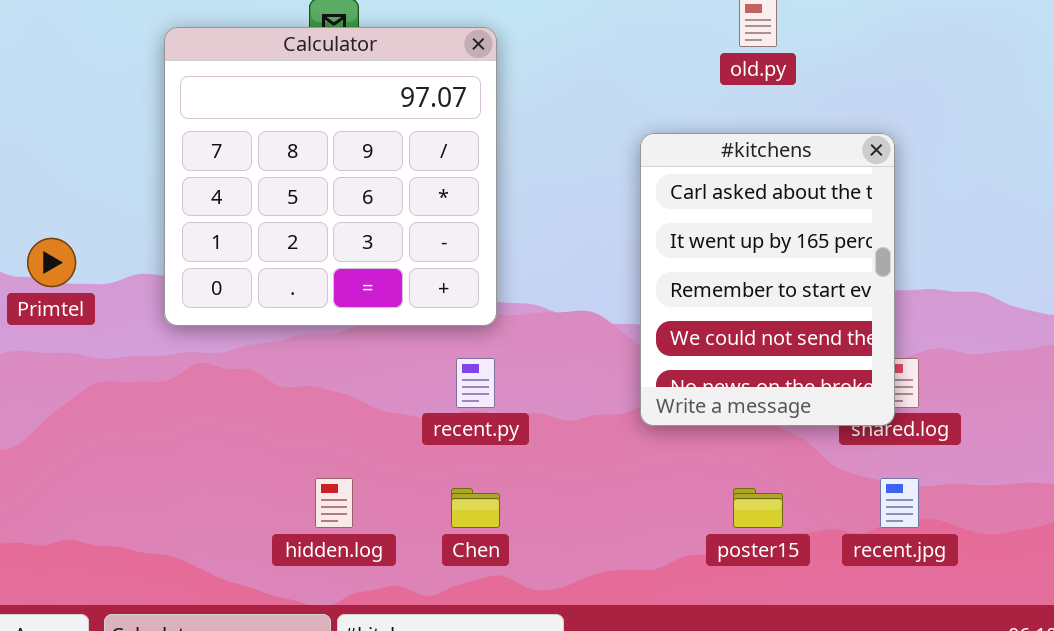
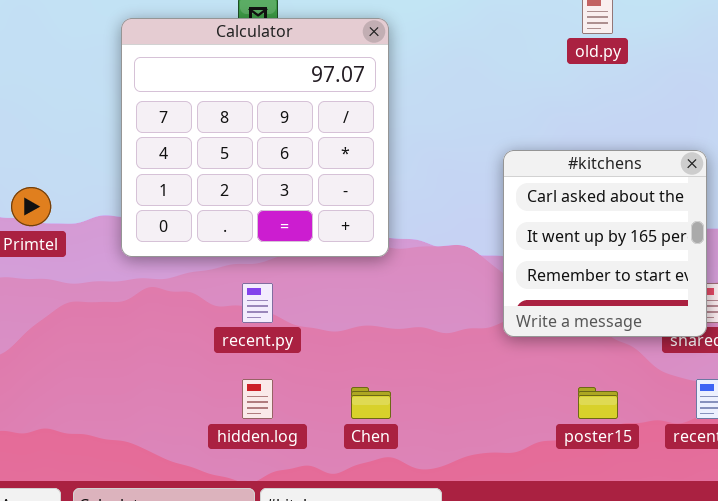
#kitchens: [640,133,895,426] -> [503,150,707,337], resized
recent.py: [456,358,495,408] -> [242,283,273,323], moved

